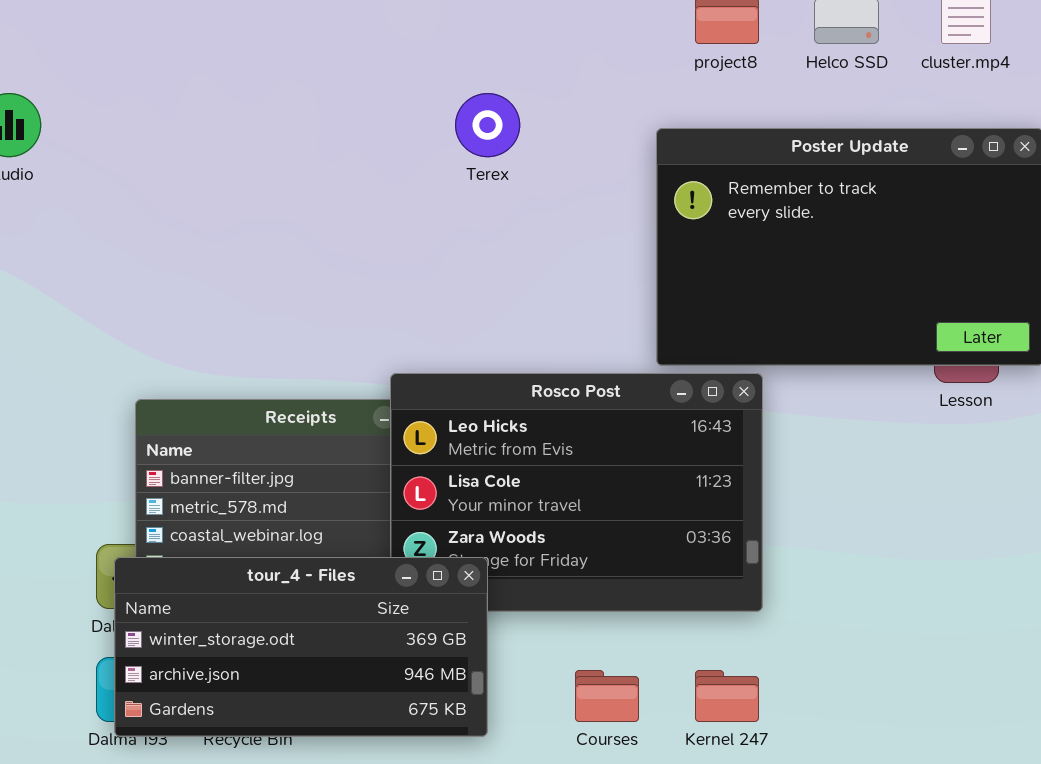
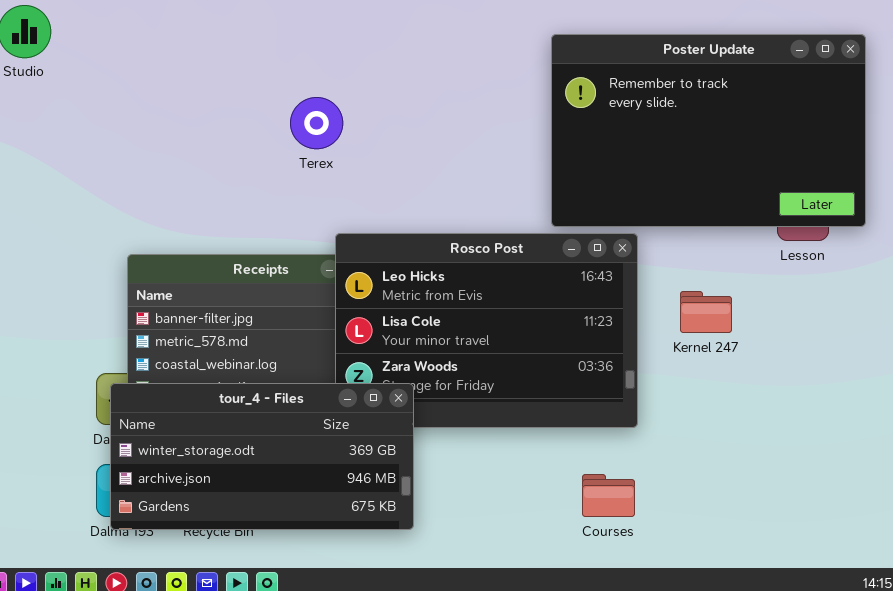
Terex: [455,93,520,157] -> [290,97,343,149], moved
Courses: [575,670,639,722] -> [582,474,635,517], moved
Kernel 247: [695,670,759,722] -> [680,291,732,333], moved

